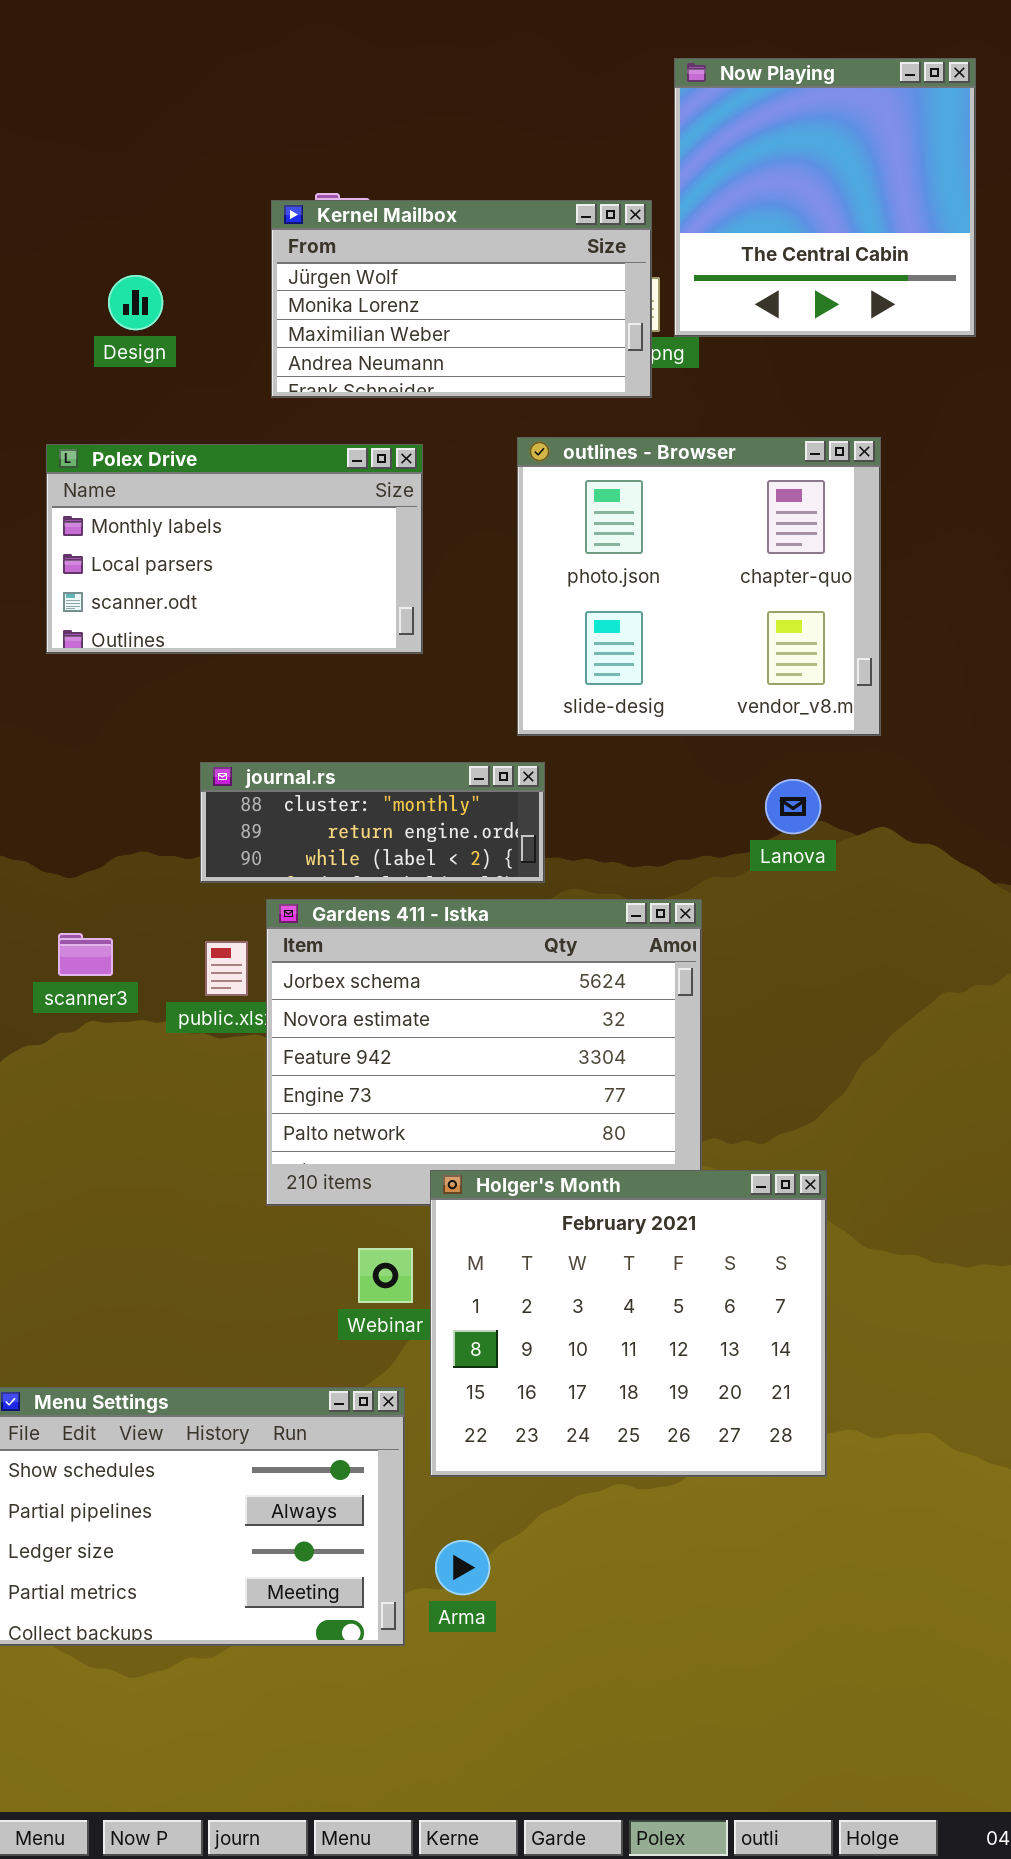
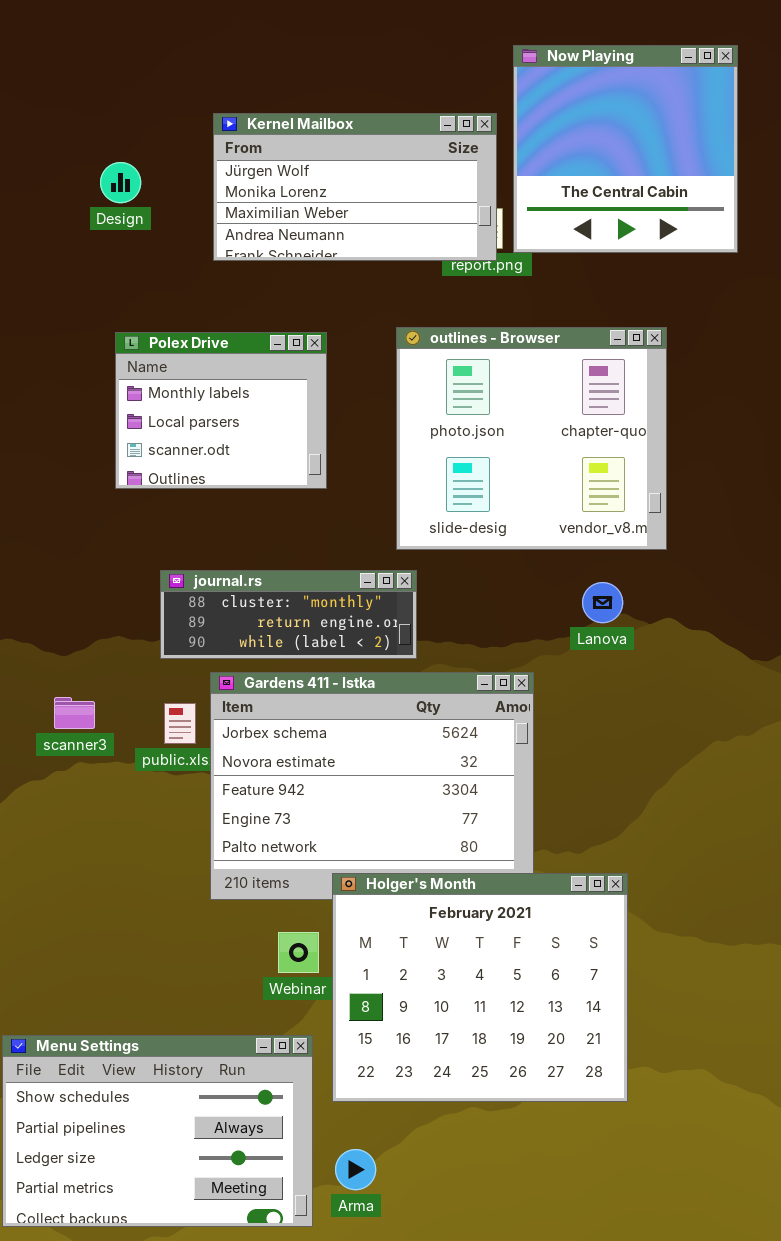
Kernel Mailbox: [271,200,652,398] -> [213,113,497,261], moved
Design: [108,275,163,330] -> [100,162,141,203], moved
Polex Drive: [46,444,423,654] -> [115,332,327,489], resized

